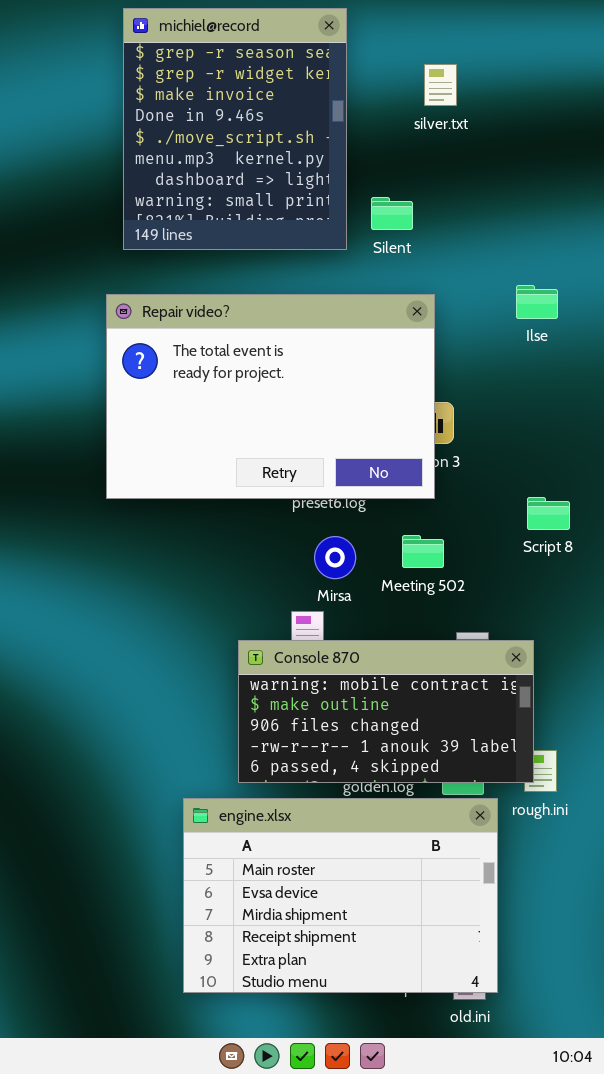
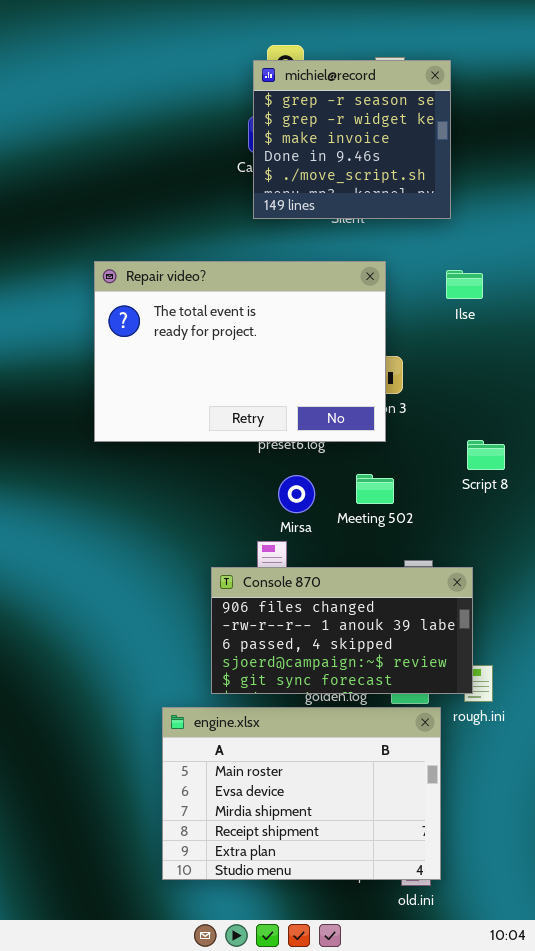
michiel@record: [123,8,347,250] -> [253,60,451,219], moved, resized
Ilse: [516,285,558,319] -> [446,270,483,299], moved
Console 870: [238,640,534,783] -> [211,567,473,694], scrolled down 2 rows

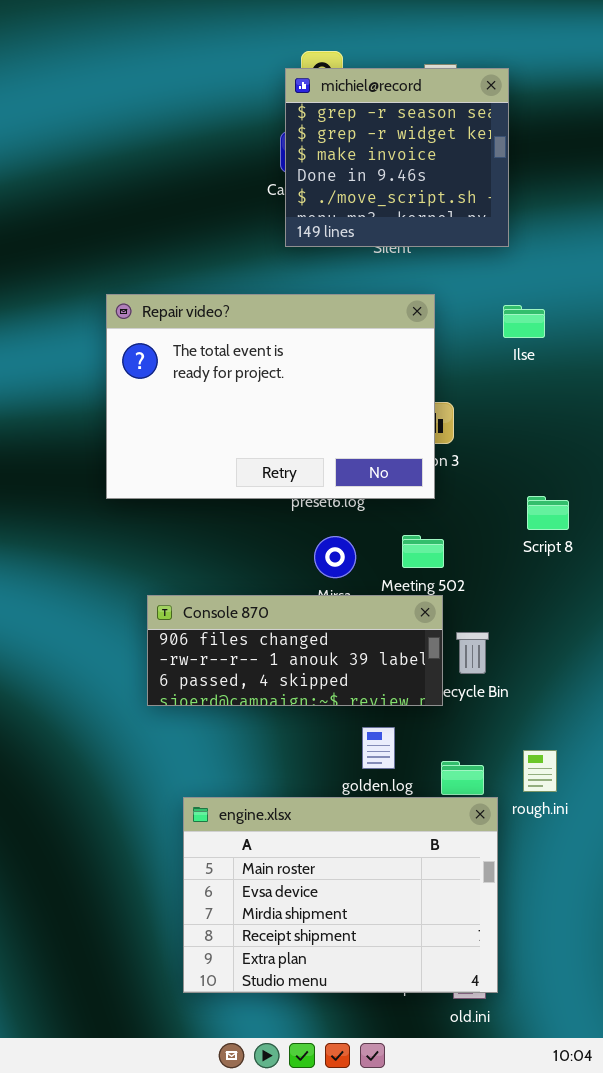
Console 870: [211,567,473,694] -> [147,595,443,706], moved, resized

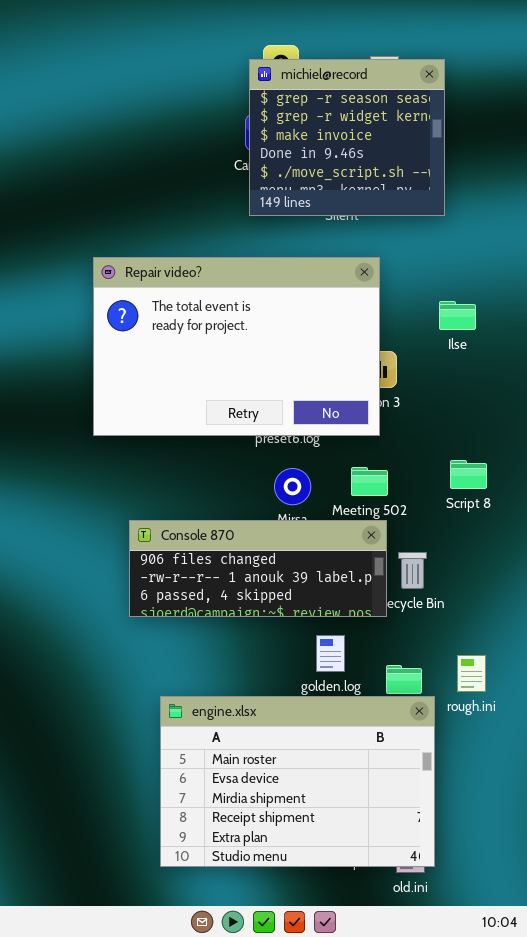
Ilse: [503,305,545,338] -> [439,301,476,330], moved
Script 8: [527,496,569,530] -> [450,460,487,489], moved

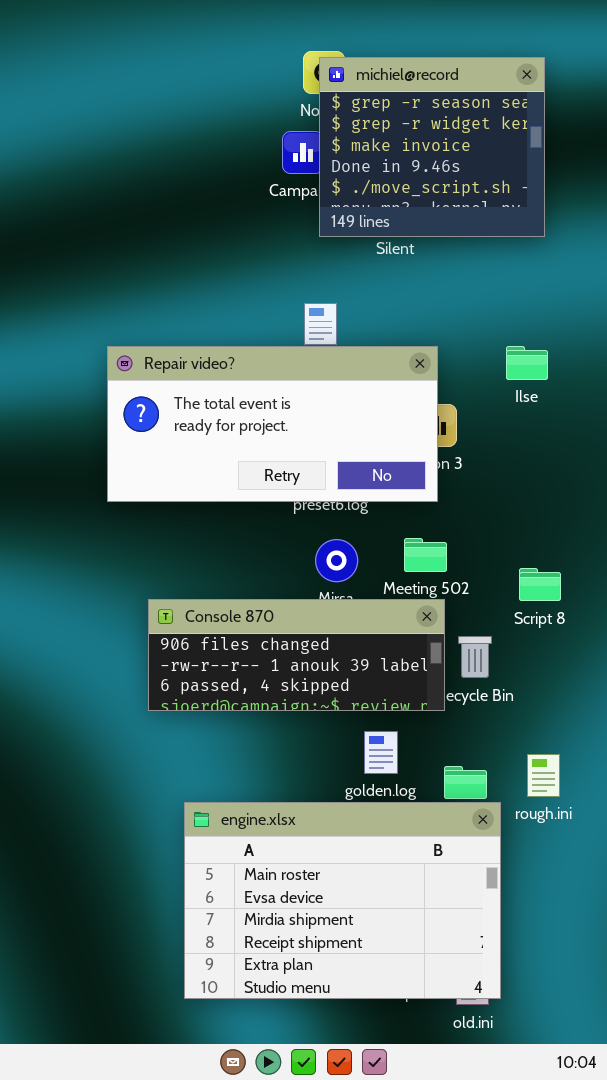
michiel@record: [249,59,445,216] -> [319,57,545,237], moved
Repair video?: [93,257,380,436] -> [107,346,438,502], resized
Script 8: [450,460,487,489] -> [519,568,561,601], moved

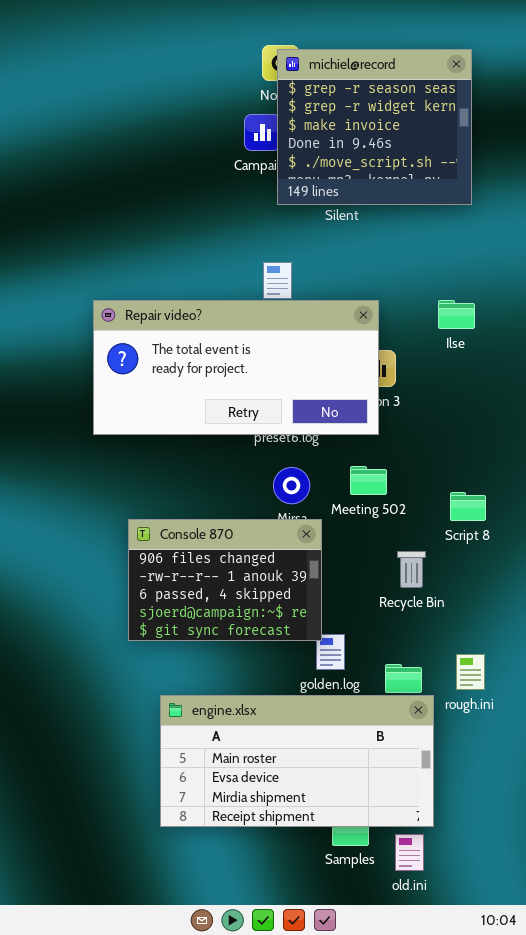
Console 870: [148,599,445,711] -> [128,519,322,641], resized
engine.xlsx: [184,802,501,999] -> [160,695,434,827], resized

